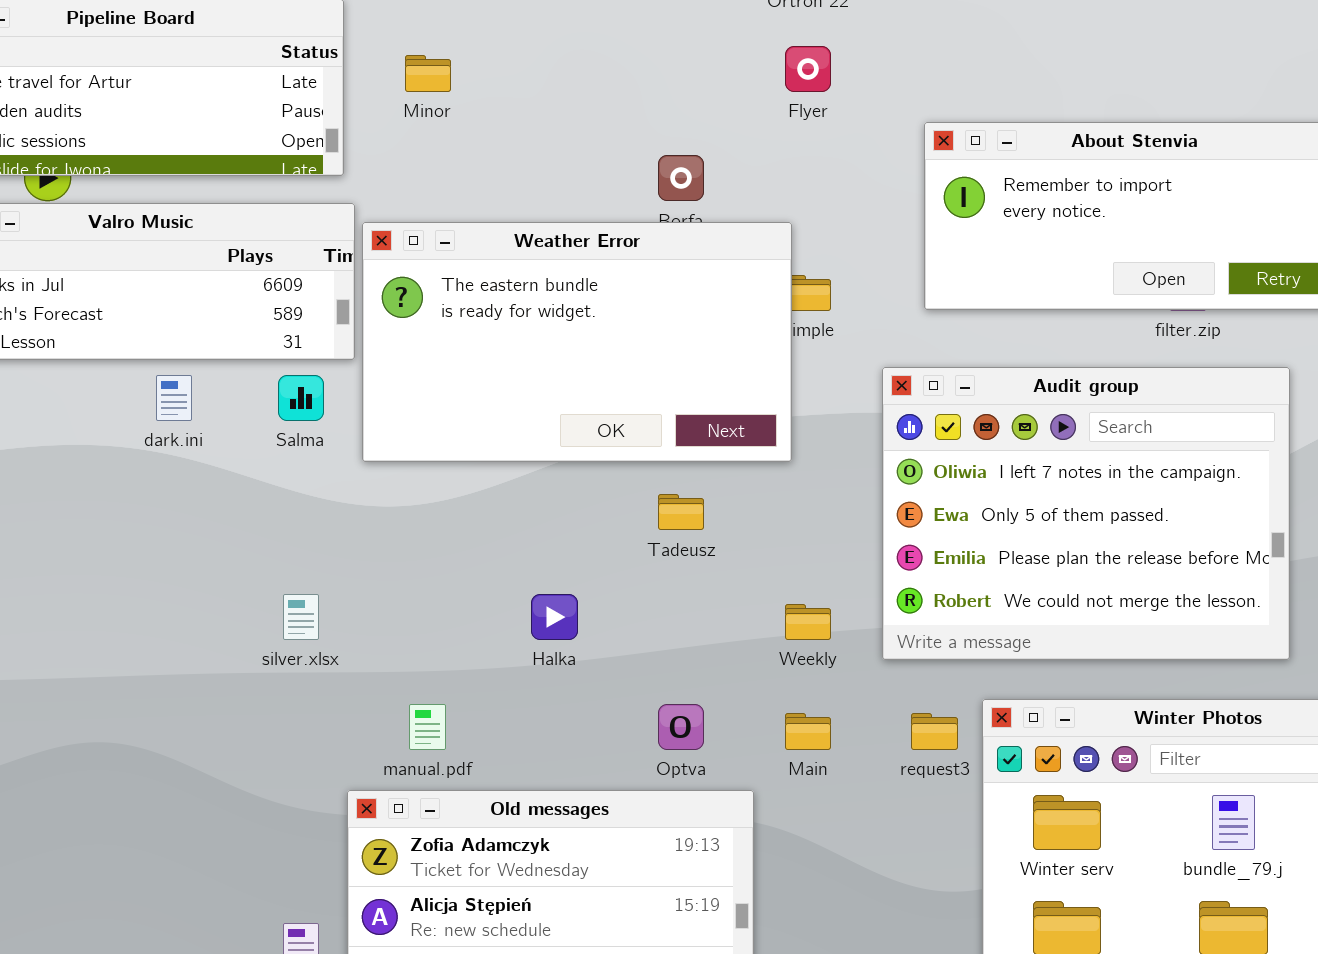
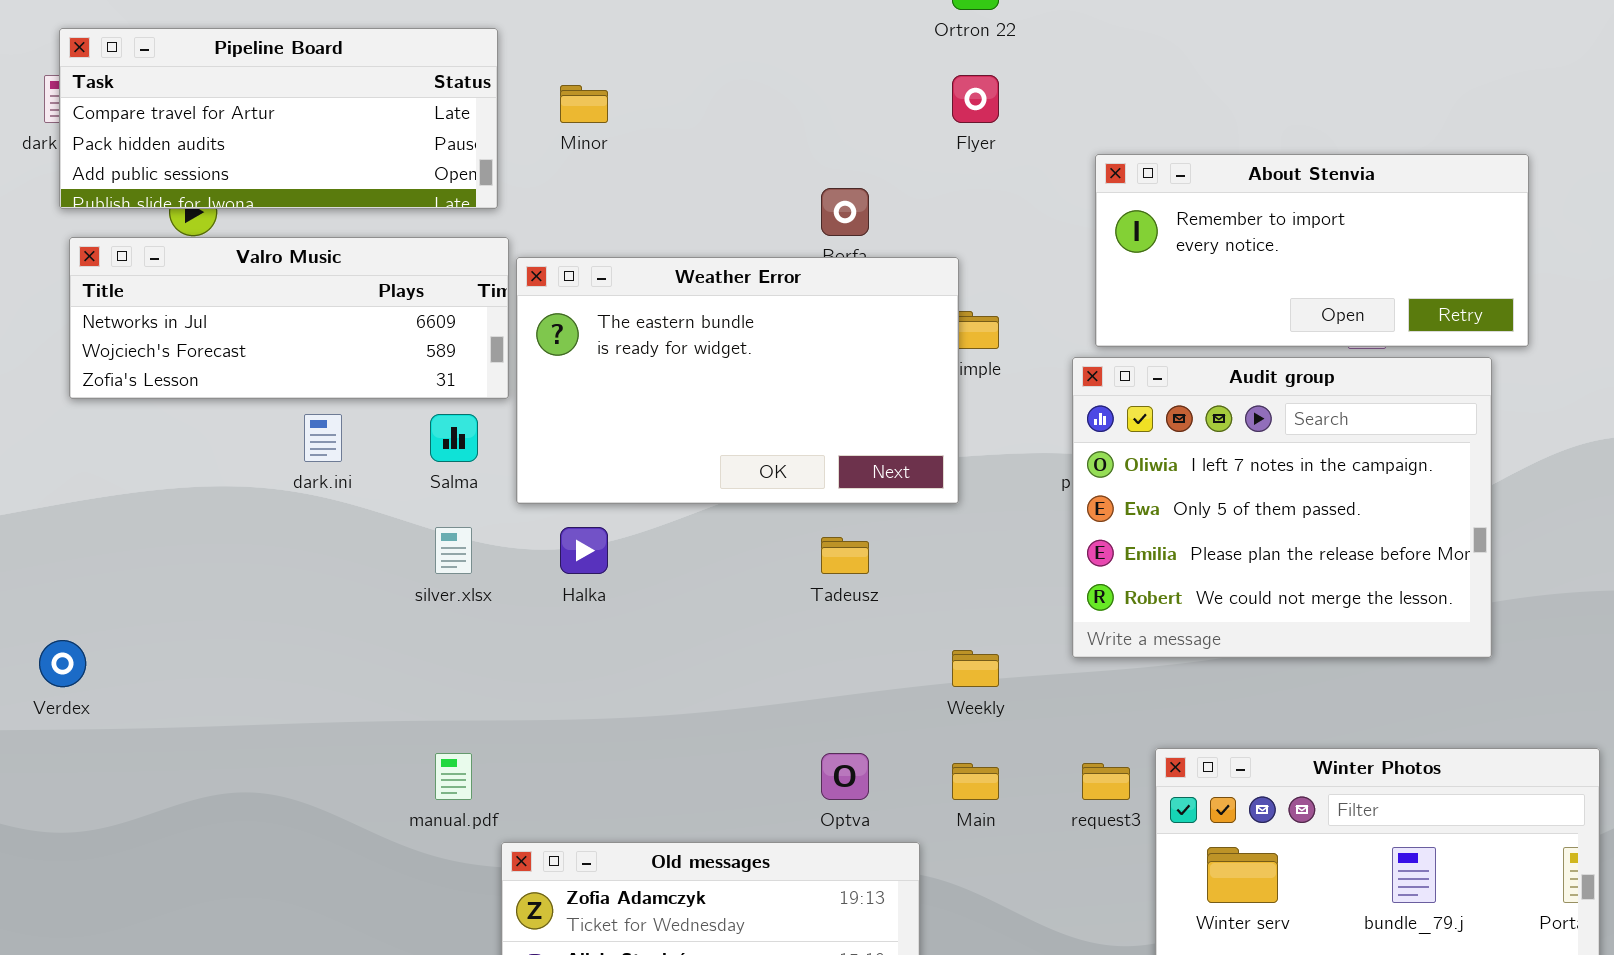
Audit group: [882,367,1290,660] -> [1072,357,1492,658], moved
silver.xlsx: [283,594,319,640] -> [435,527,472,574], moved
Halka: [531,594,578,640] -> [560,527,608,574], moved
manual.pdf: [409,704,446,750] -> [435,753,472,800], moved

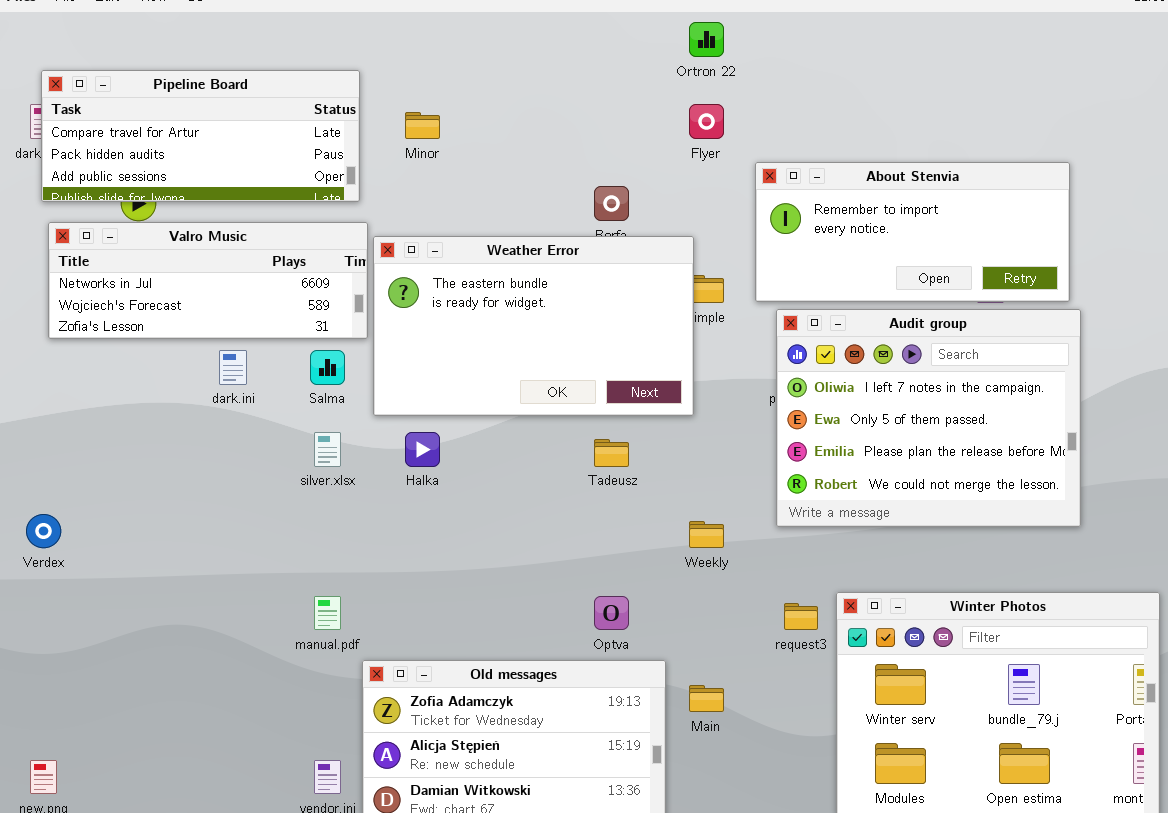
About Stenvia: [1095,154,1529,347] -> [755,162,1070,302], moved
Main: [952,763,999,800] -> [689,685,724,712], moved

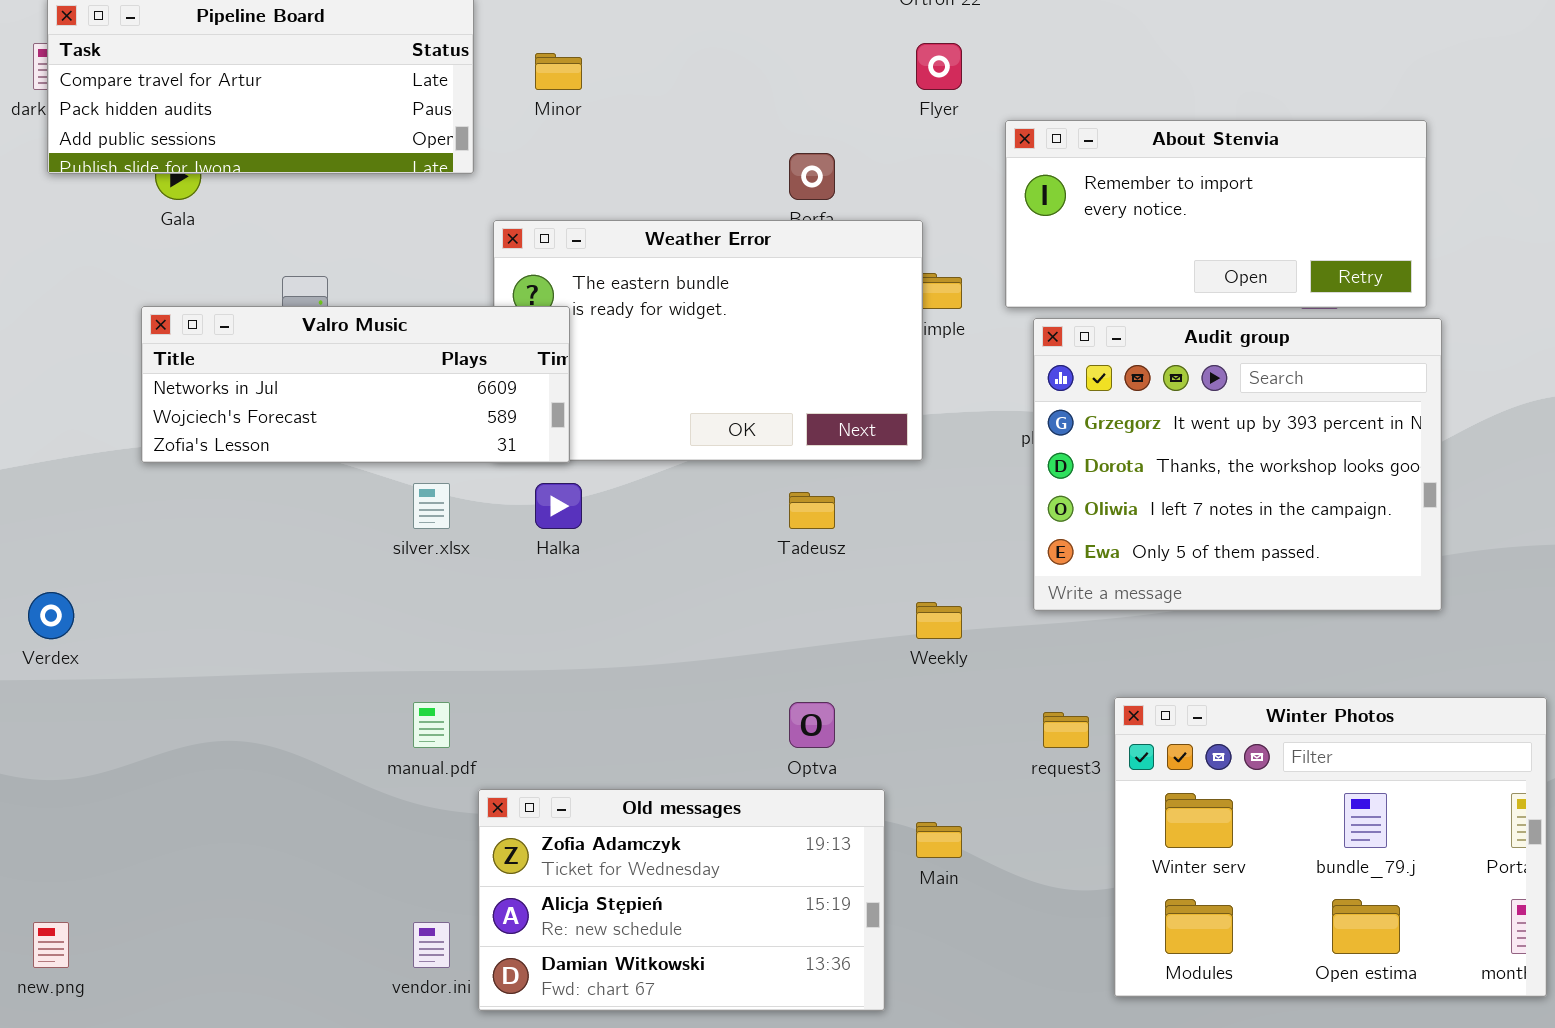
Valro Music: [48,222,368,339] -> [141,306,570,463], moved
Audit group: [776,309,1081,527] -> [1033,318,1442,611], scrolled up 2 rows

